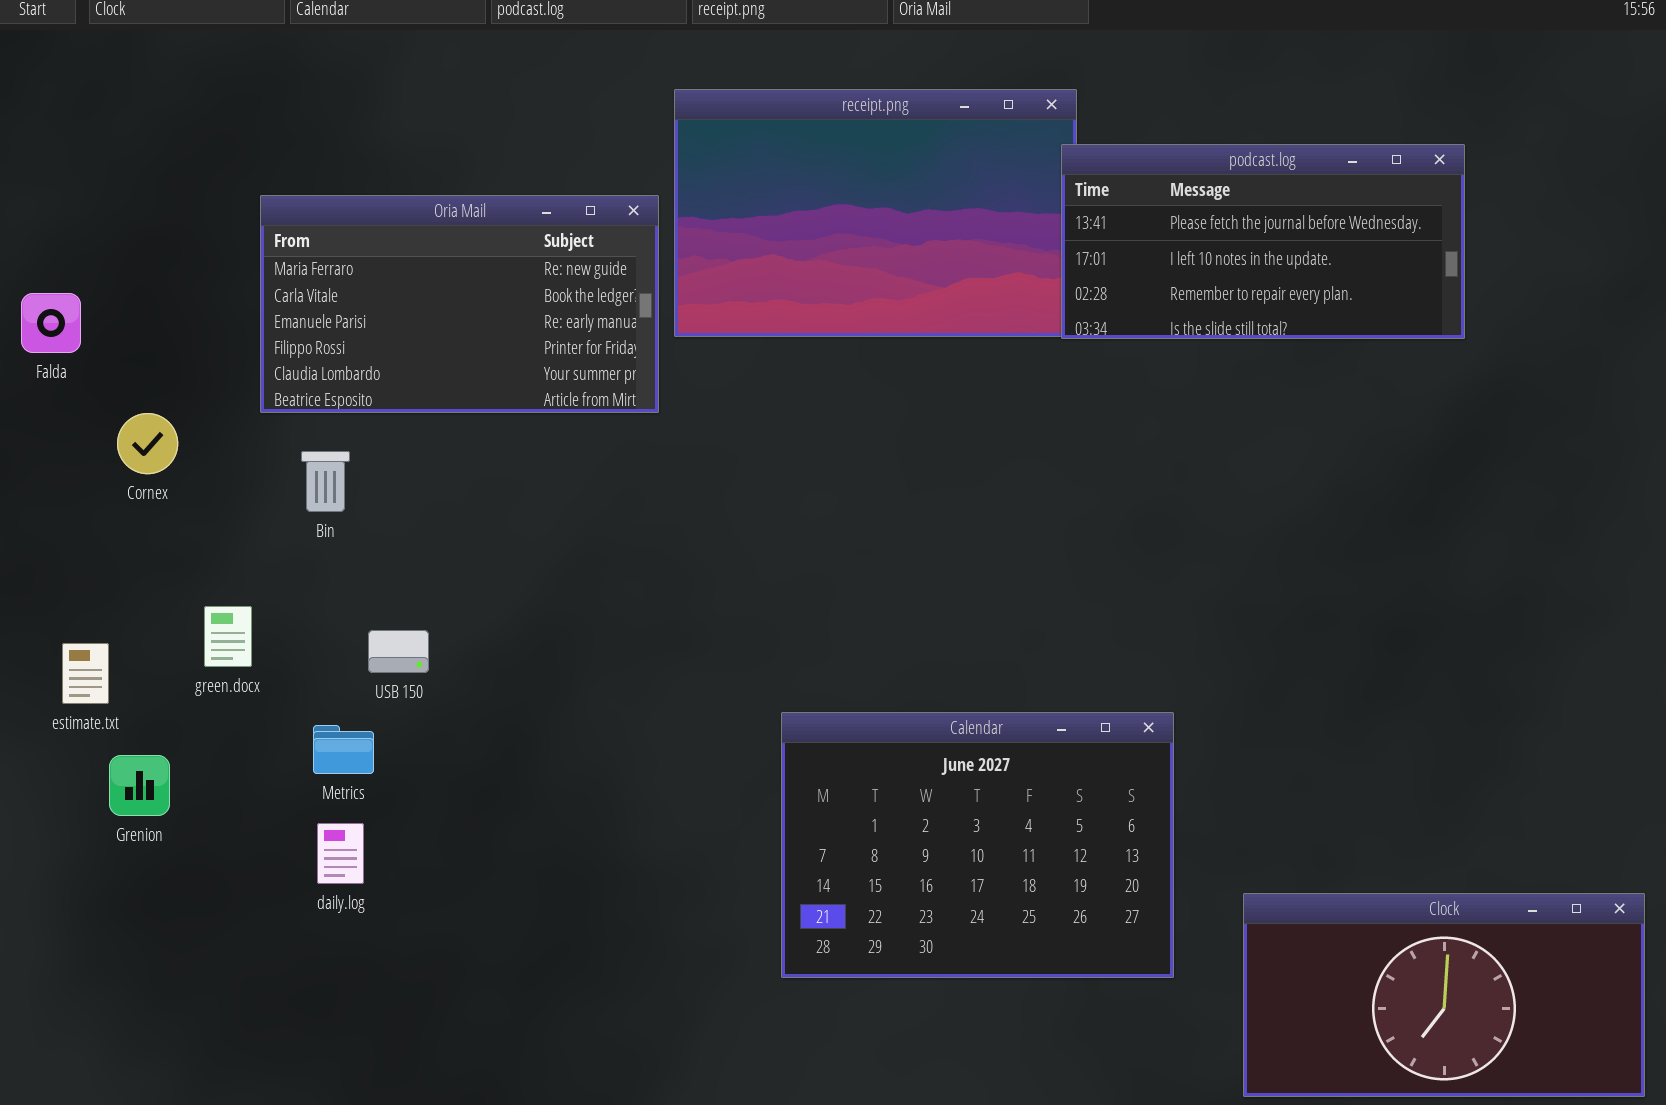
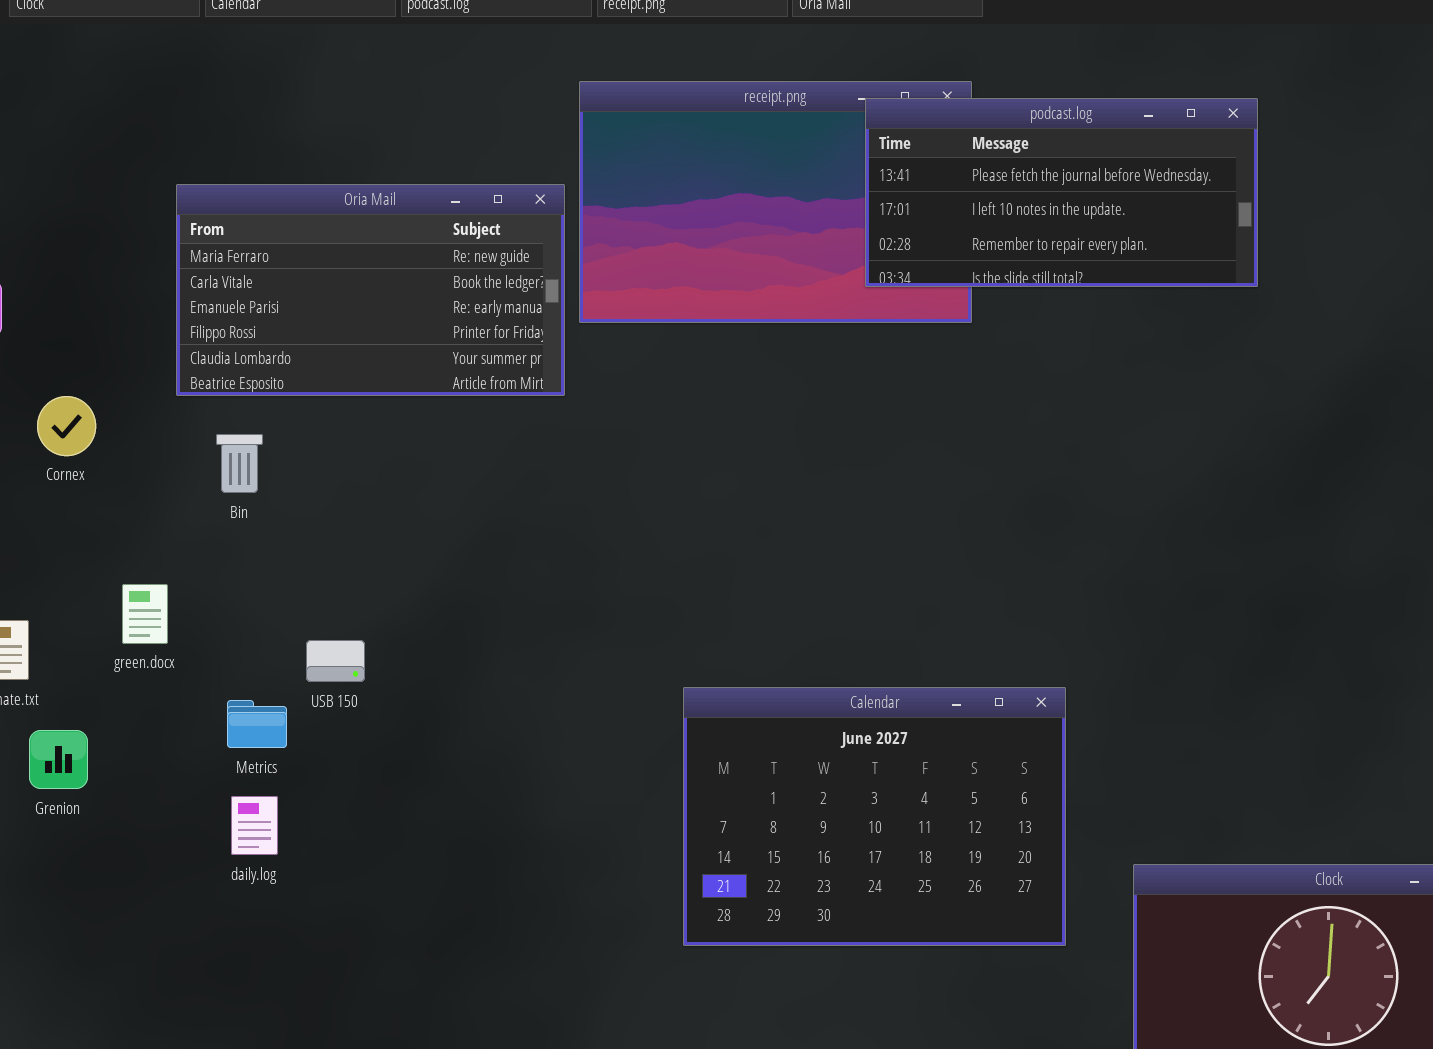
podcast.log: [1061,144,1465,339] -> [865,98,1258,287], moved
USB 150: [368,630,429,673] -> [306,640,365,682], moved

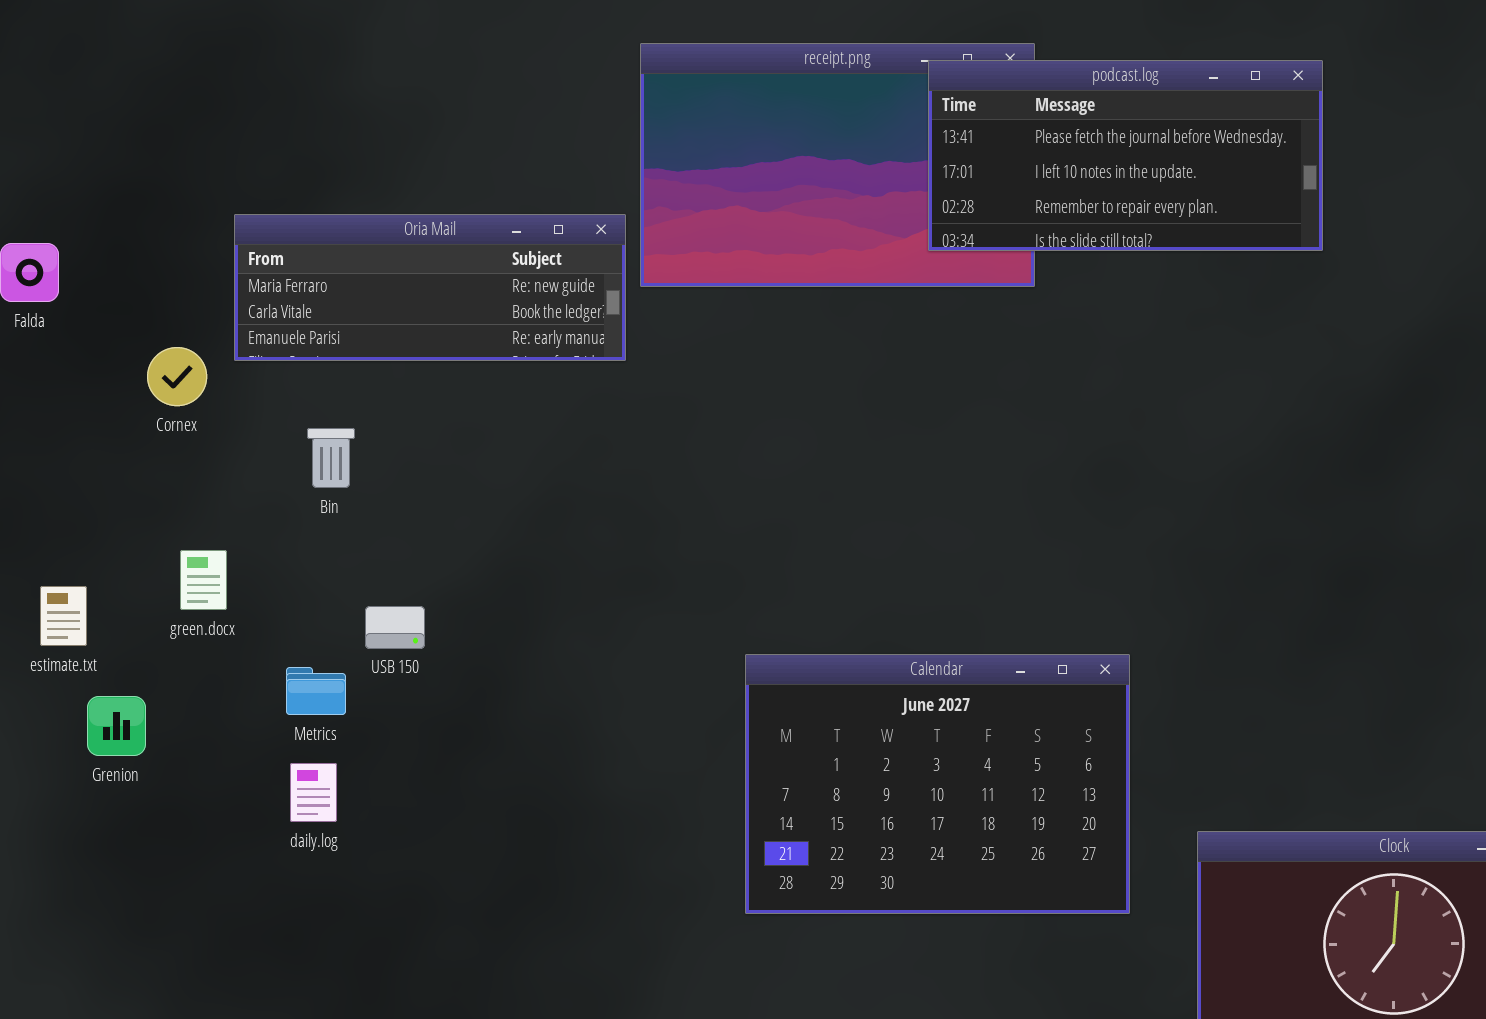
Oria Mail: [176,184,565,396] -> [234,214,626,361], resized
Cornex: [37,396,96,456] -> [147,347,207,406], moved
Bin: [216,434,263,493] -> [307,428,355,488], moved

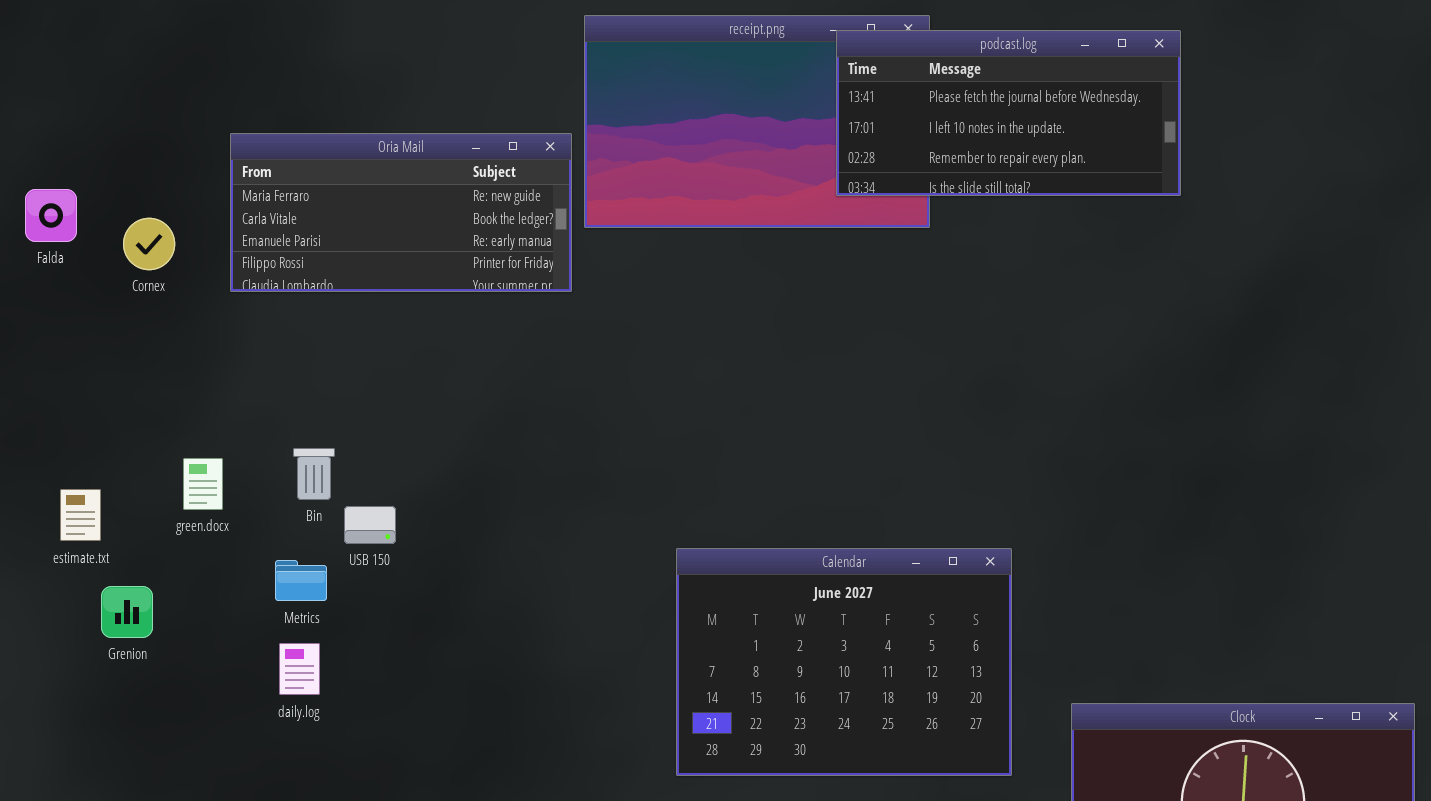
Oria Mail: [234,214,626,361] -> [230,133,572,292], resized
Cornex: [147,347,207,406] -> [123,218,175,270], moved
Bin: [307,428,355,488] -> [293,448,335,500], moved

